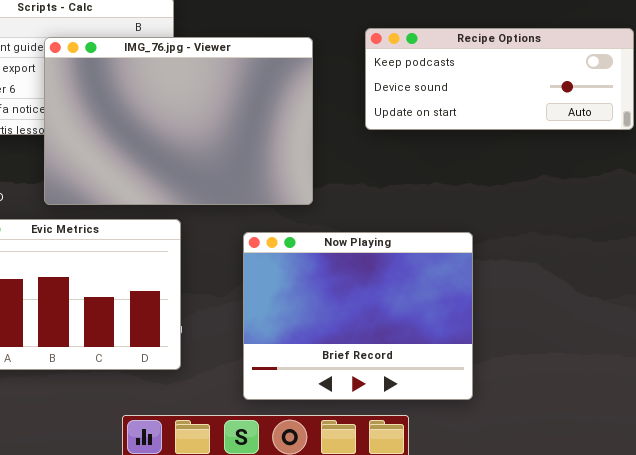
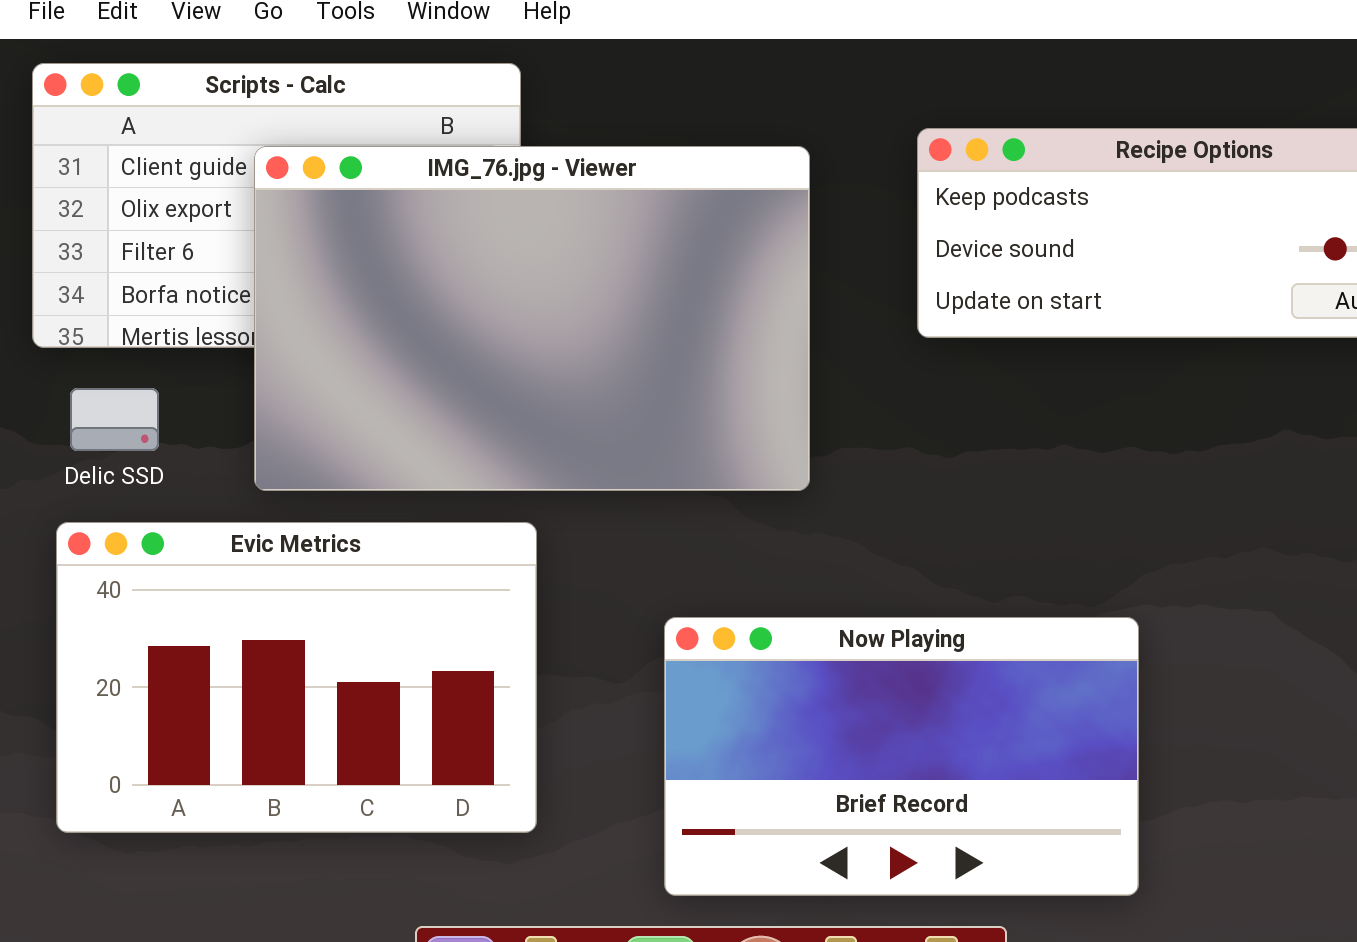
Now Playing: [243,232,473,400] -> [664,617,1139,896], resized

